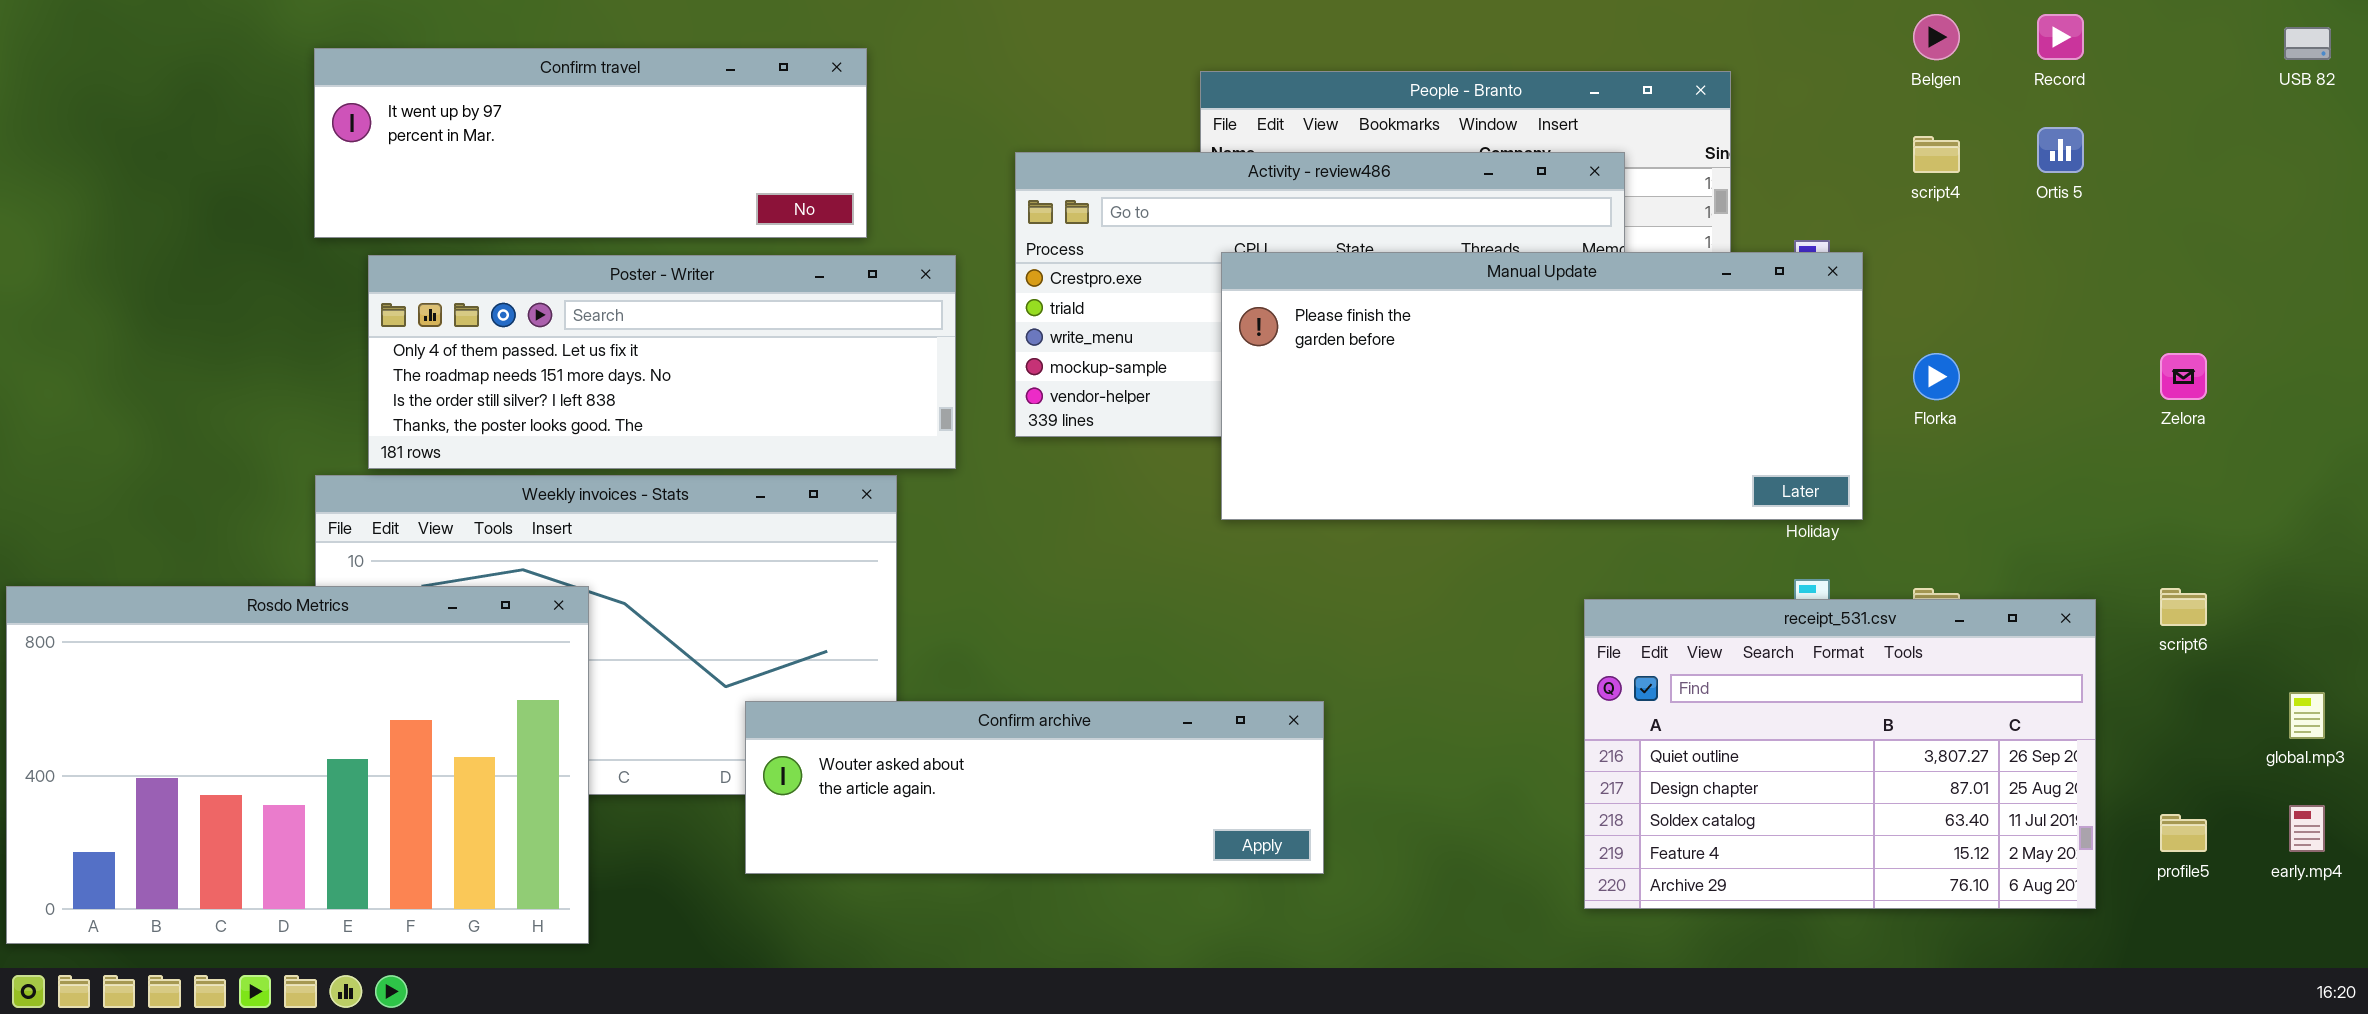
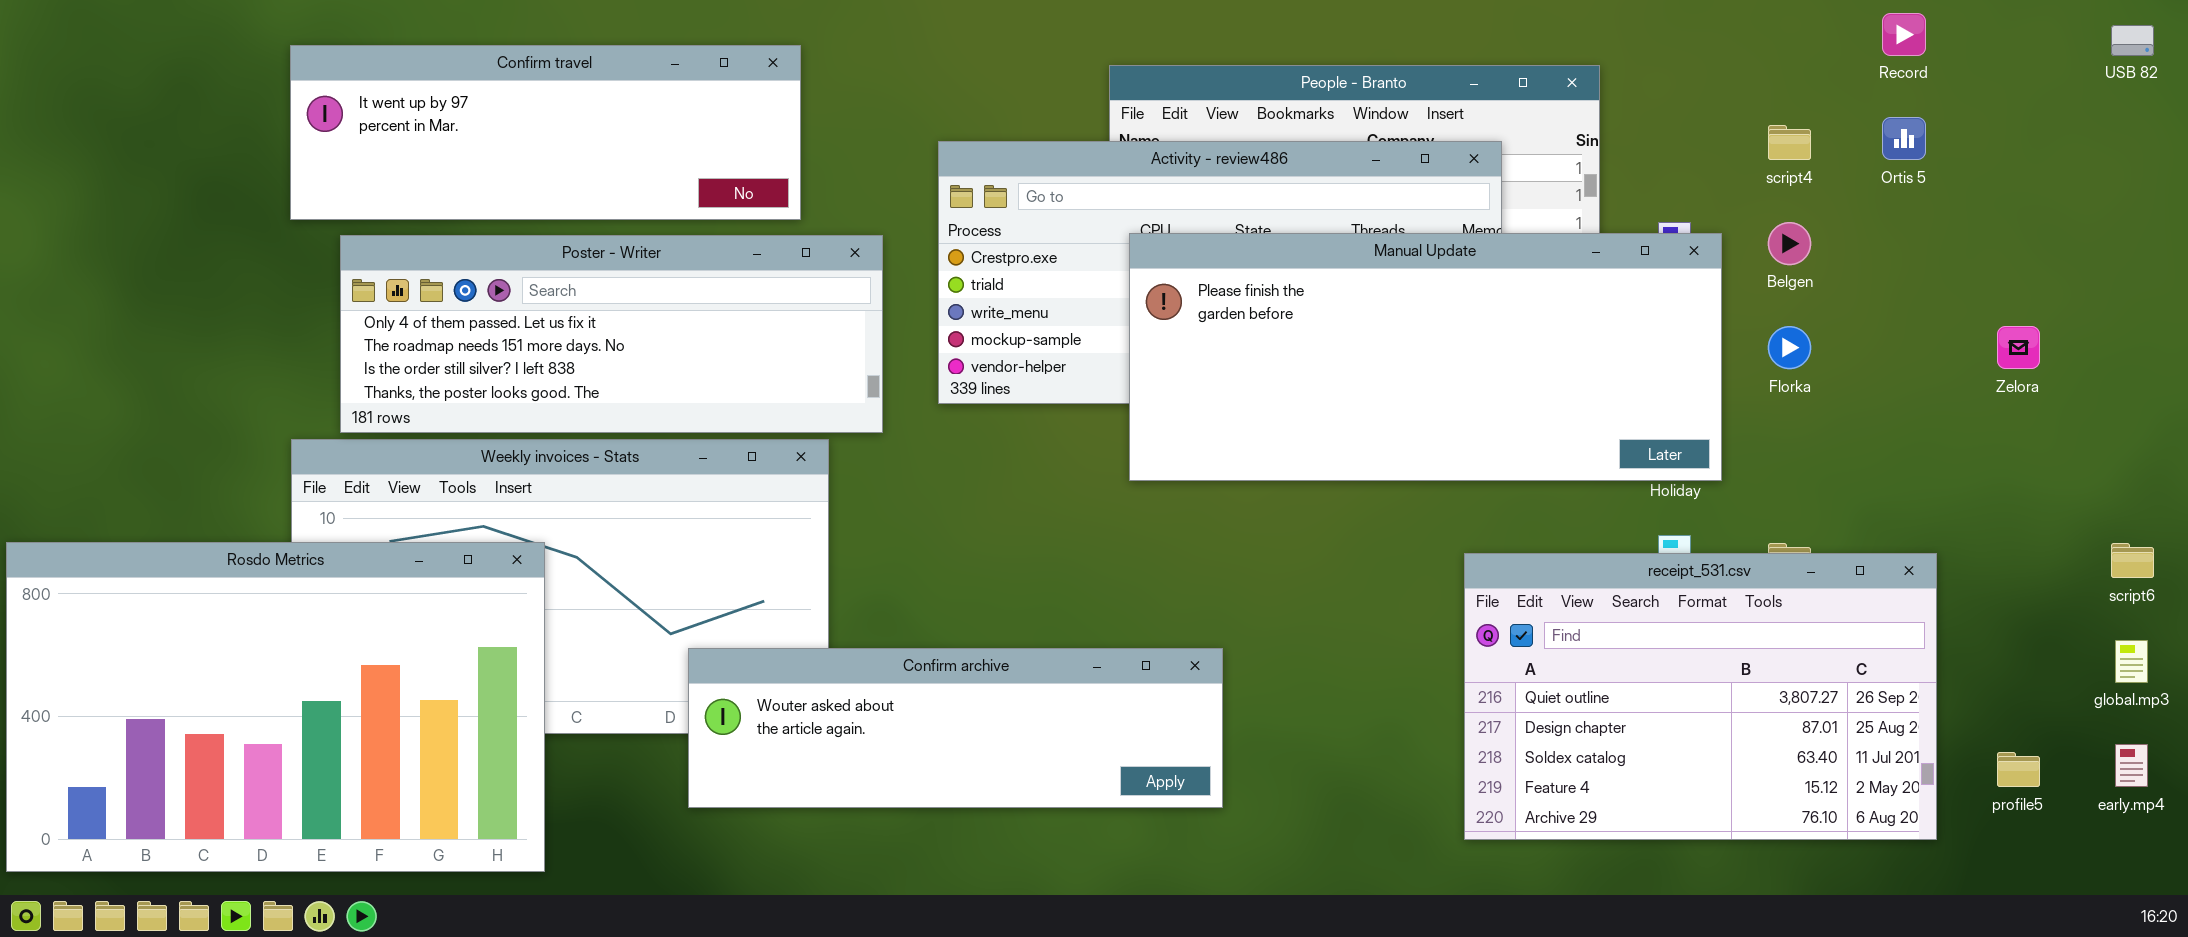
Belgen: [1913,14,1960,60] -> [1768,222,1811,265], moved
script6: [2160,588,2207,626] -> [2111,543,2154,578], moved

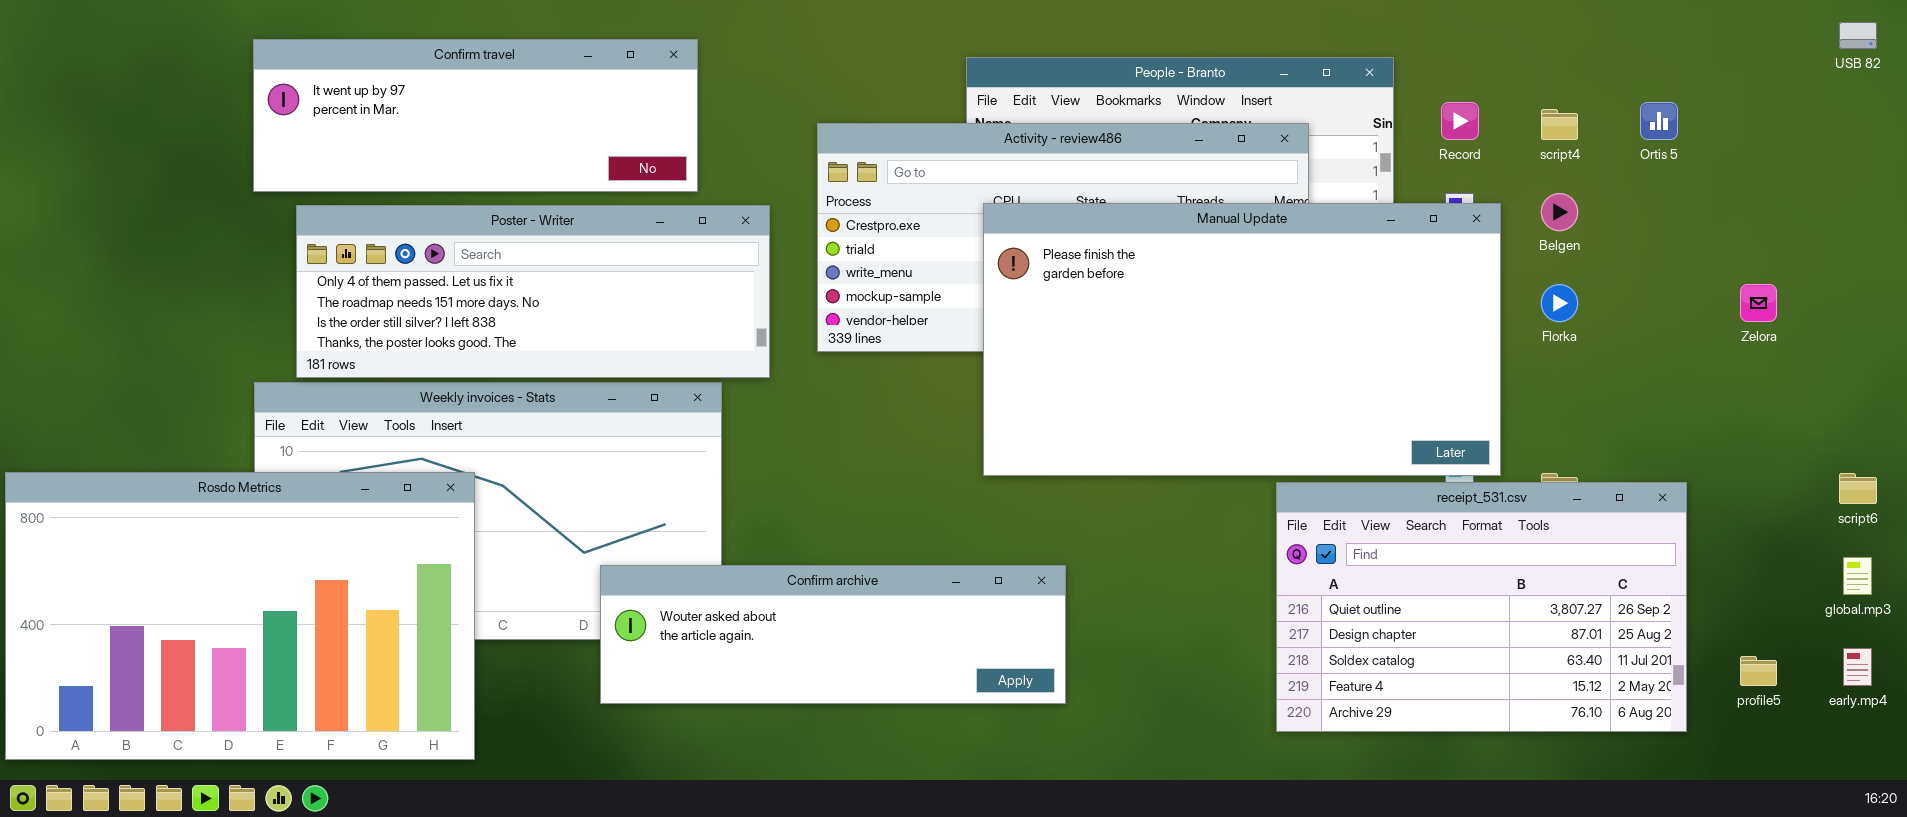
Record: [1882,13,1926,56] -> [1441,102,1479,140], moved
Manual Update: [1129,233,1722,481] -> [983,203,1501,476], resized

